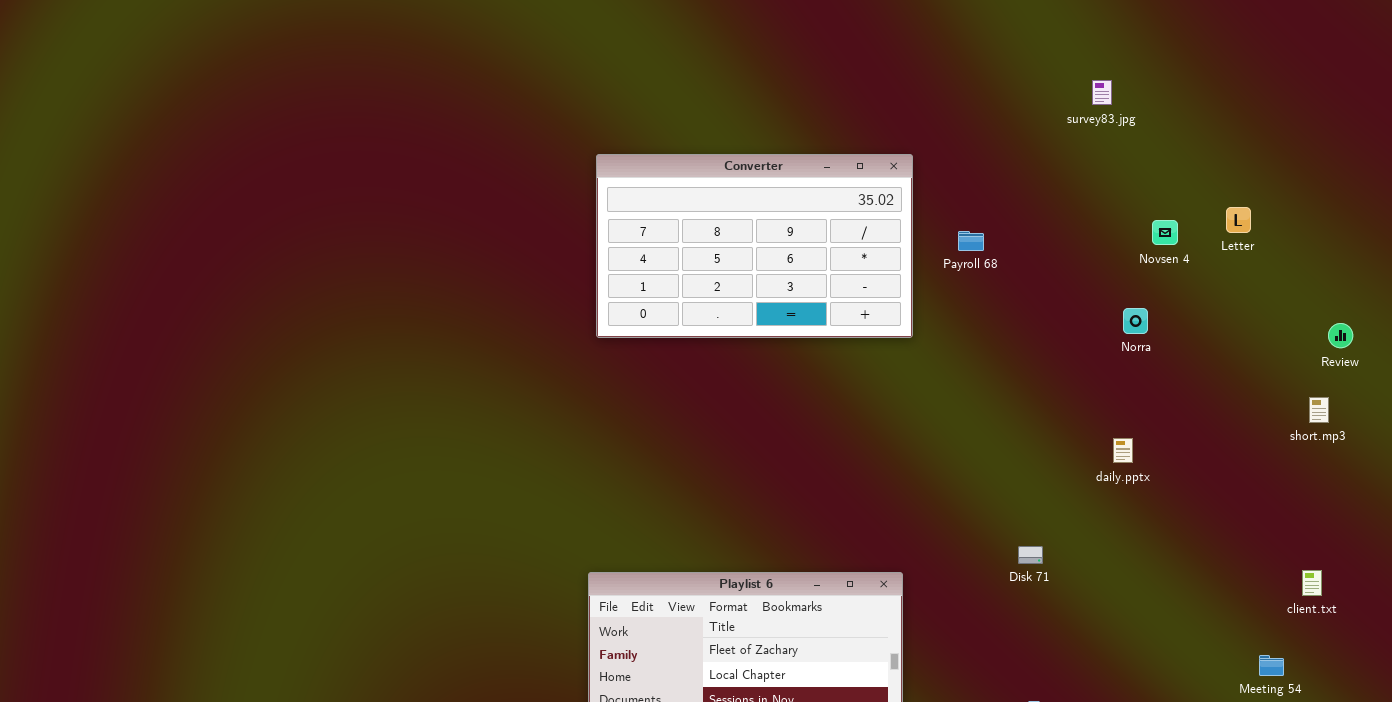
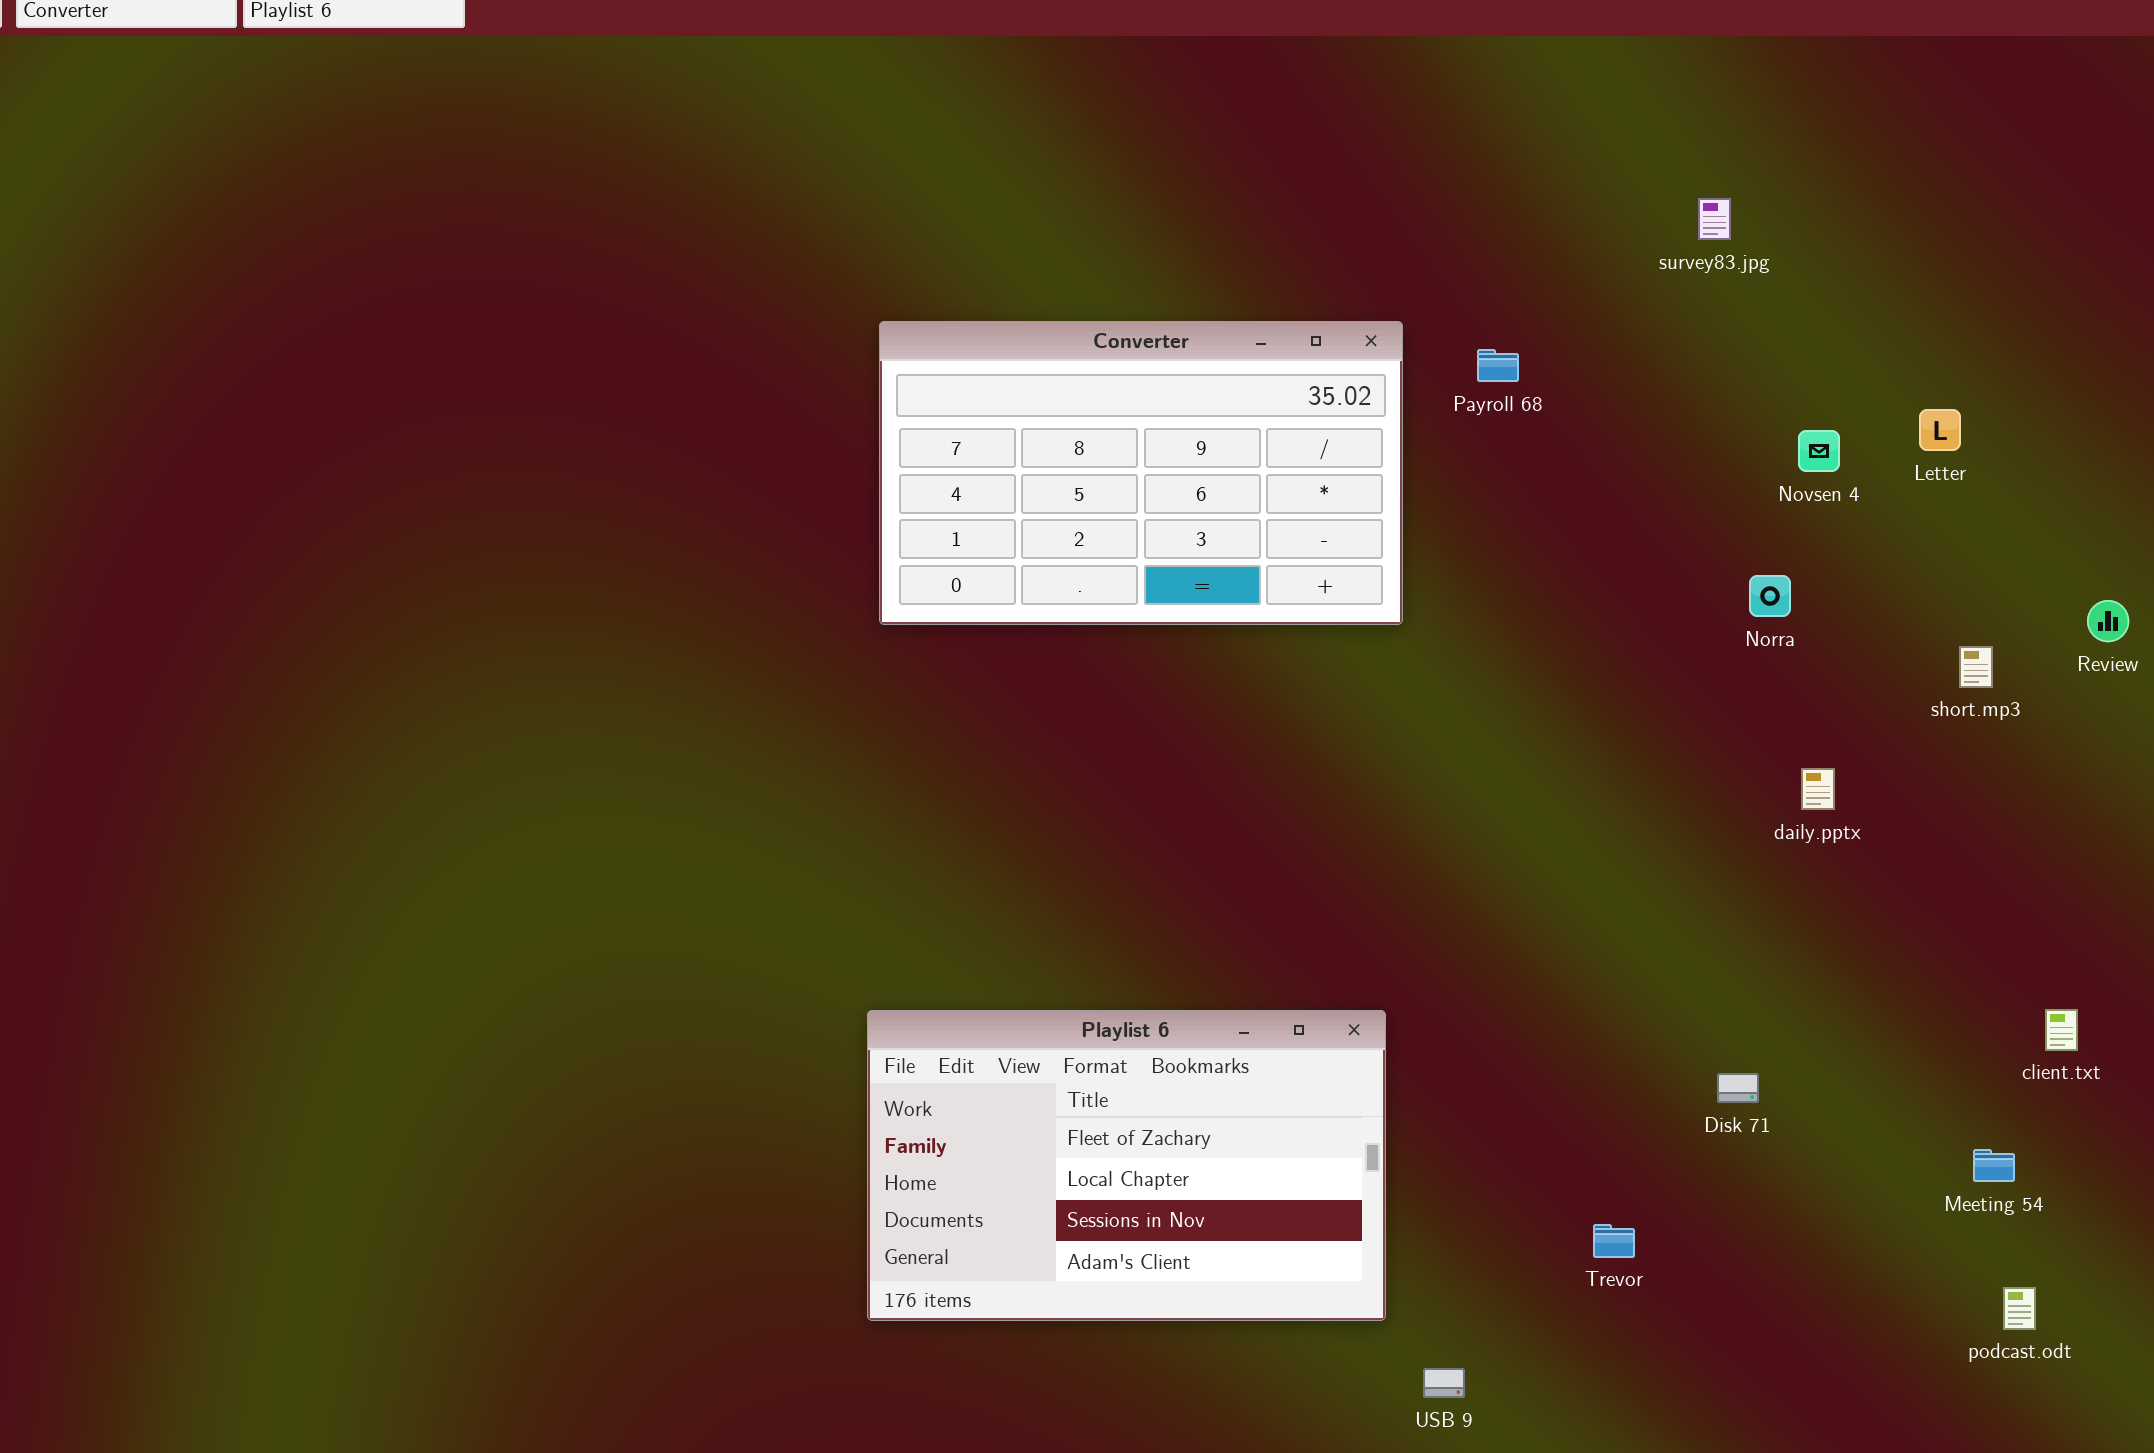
Payroll 68: [958,231,984,251] -> [1477,349,1519,382], moved
short.mp3: [1309,397,1329,423] -> [1959,646,1993,688], moved
daily.pptx: [1113,438,1133,463] -> [1801,768,1835,810], moved
Disk 71: [1018,546,1043,564] -> [1717,1073,1759,1103], moved

